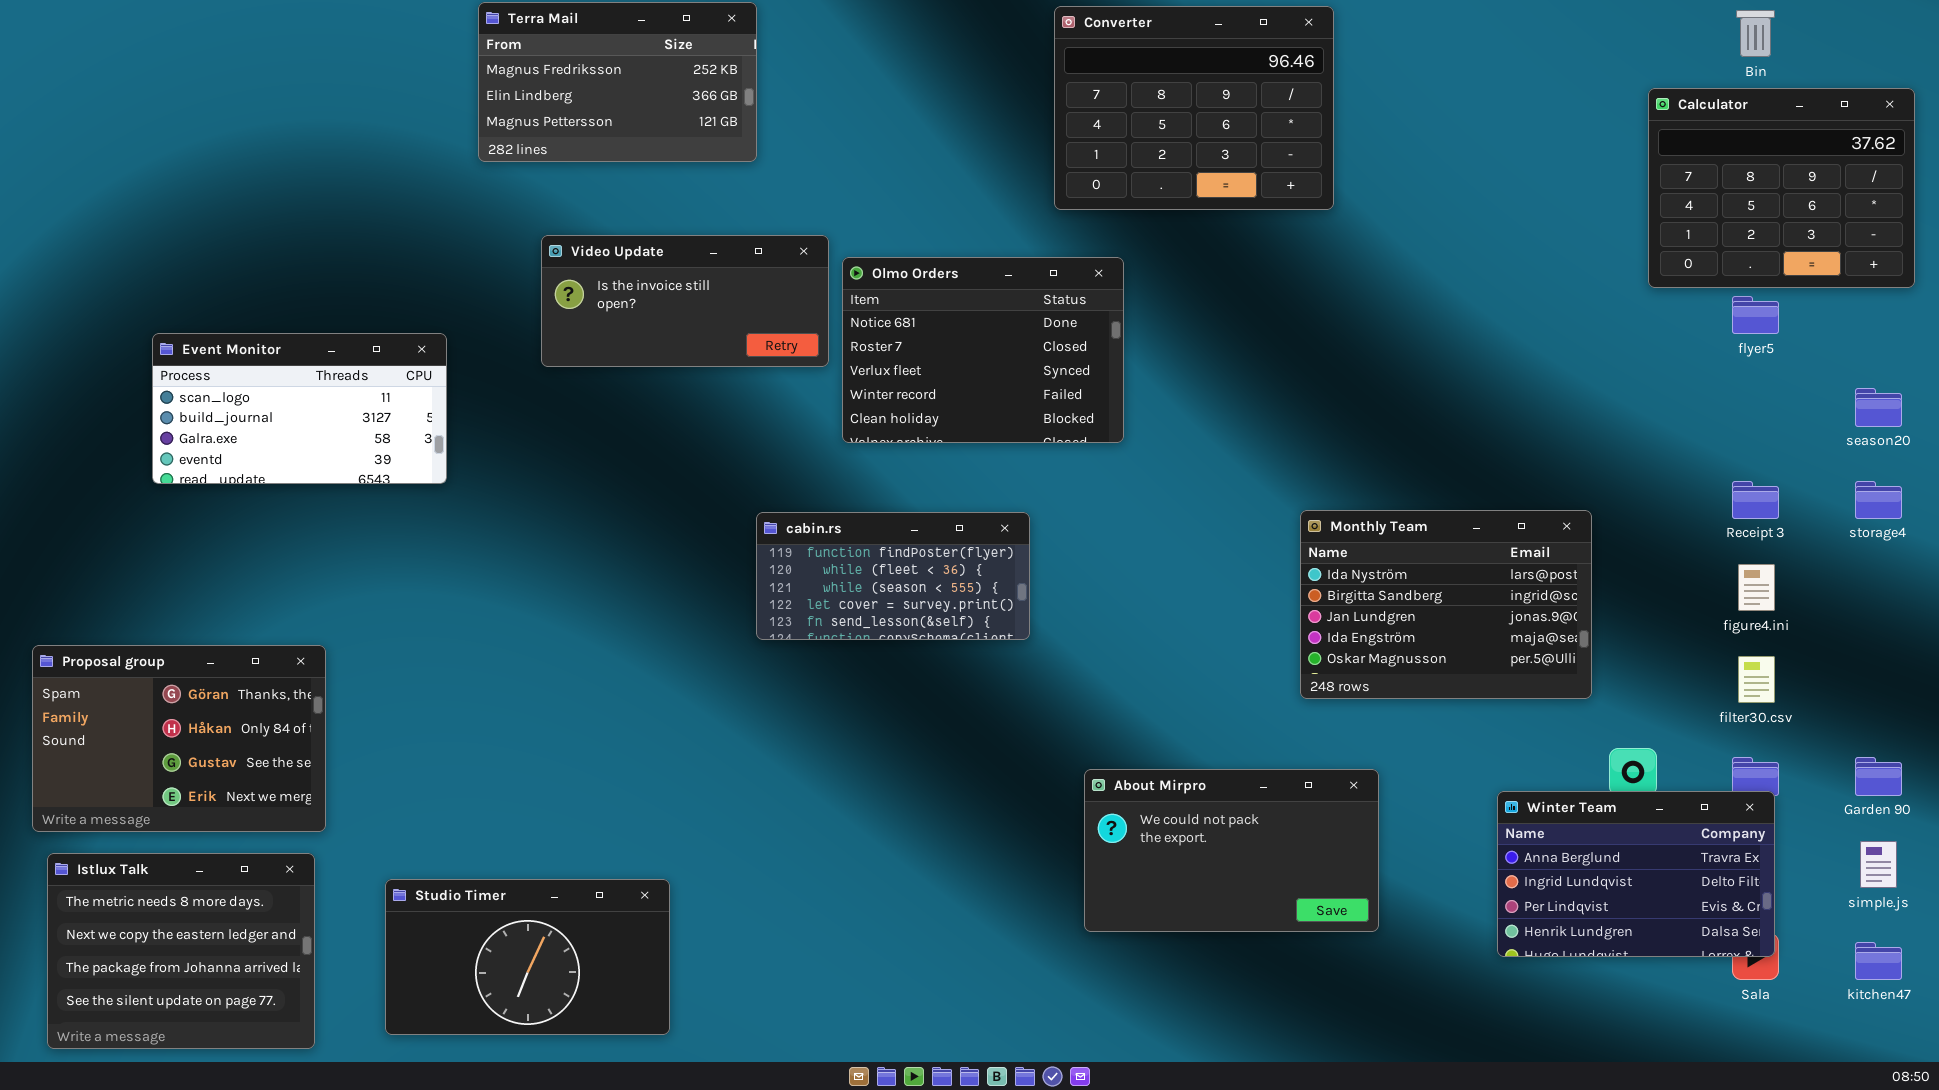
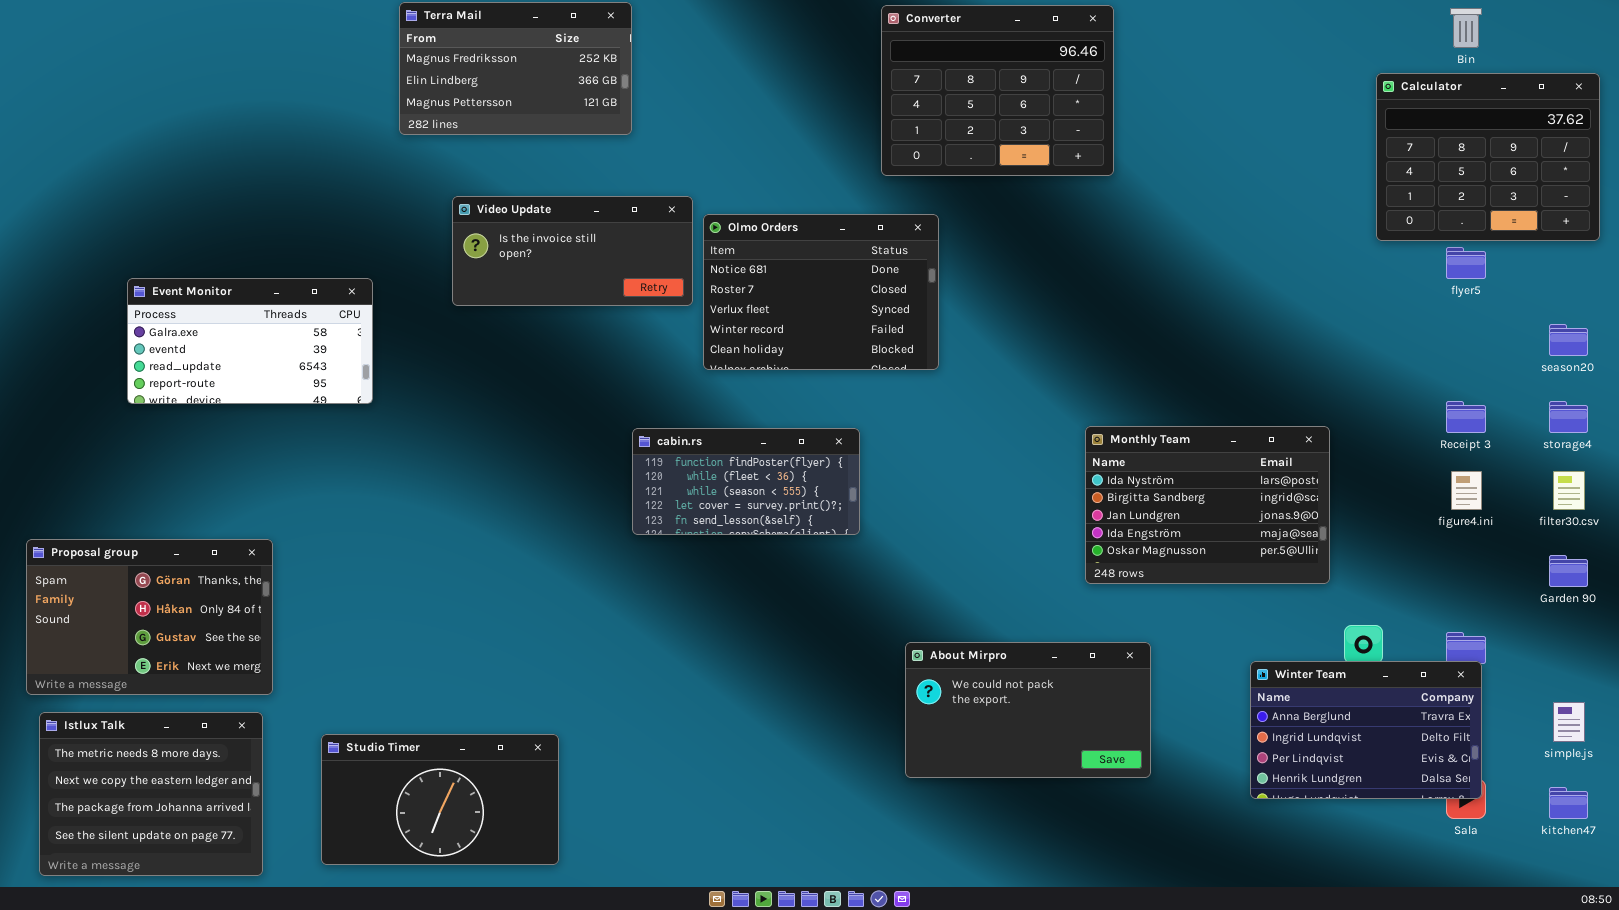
Event Monitor: [152,333,447,484] -> [127,278,373,404], scrolled down 2 rows
filter30.csv: [1738,656,1775,703] -> [1553,471,1585,510], moved
Garden 90: [1855,757,1902,796] -> [1549,555,1588,587], moved

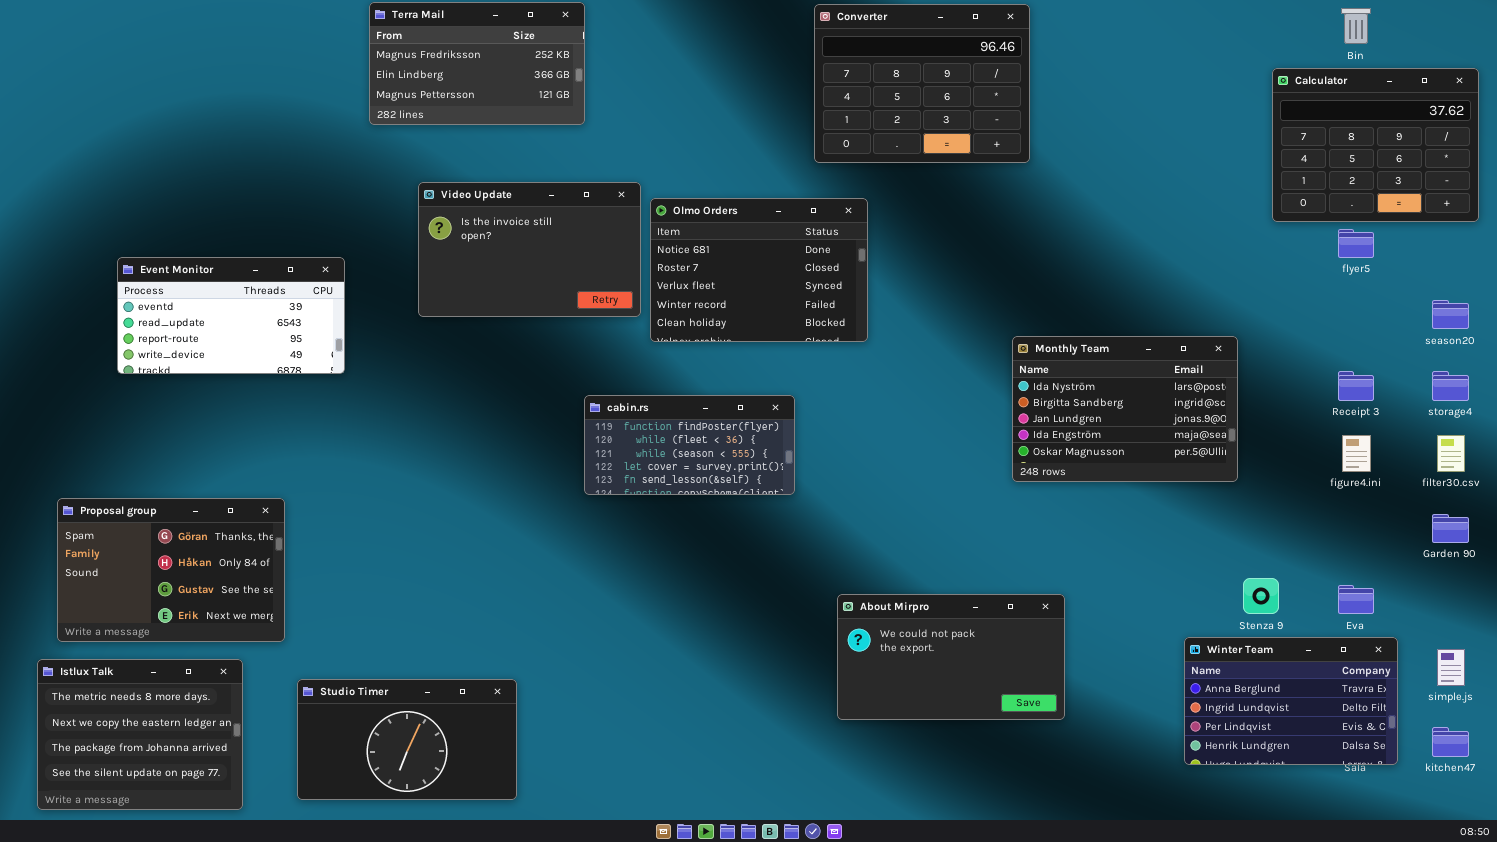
Video Update: [452,196,693,306] -> [418,182,641,317], resized
Event Monitor: [127,278,373,404] -> [117,257,345,374], scrolled down 1 row
Monthly Team: [1085,426,1330,584] -> [1012,336,1238,482], moved
Proposal group: [26,539,273,695] -> [57,498,285,642], moved
Winter Team: [1250,661,1482,799] -> [1184,637,1398,765], moved

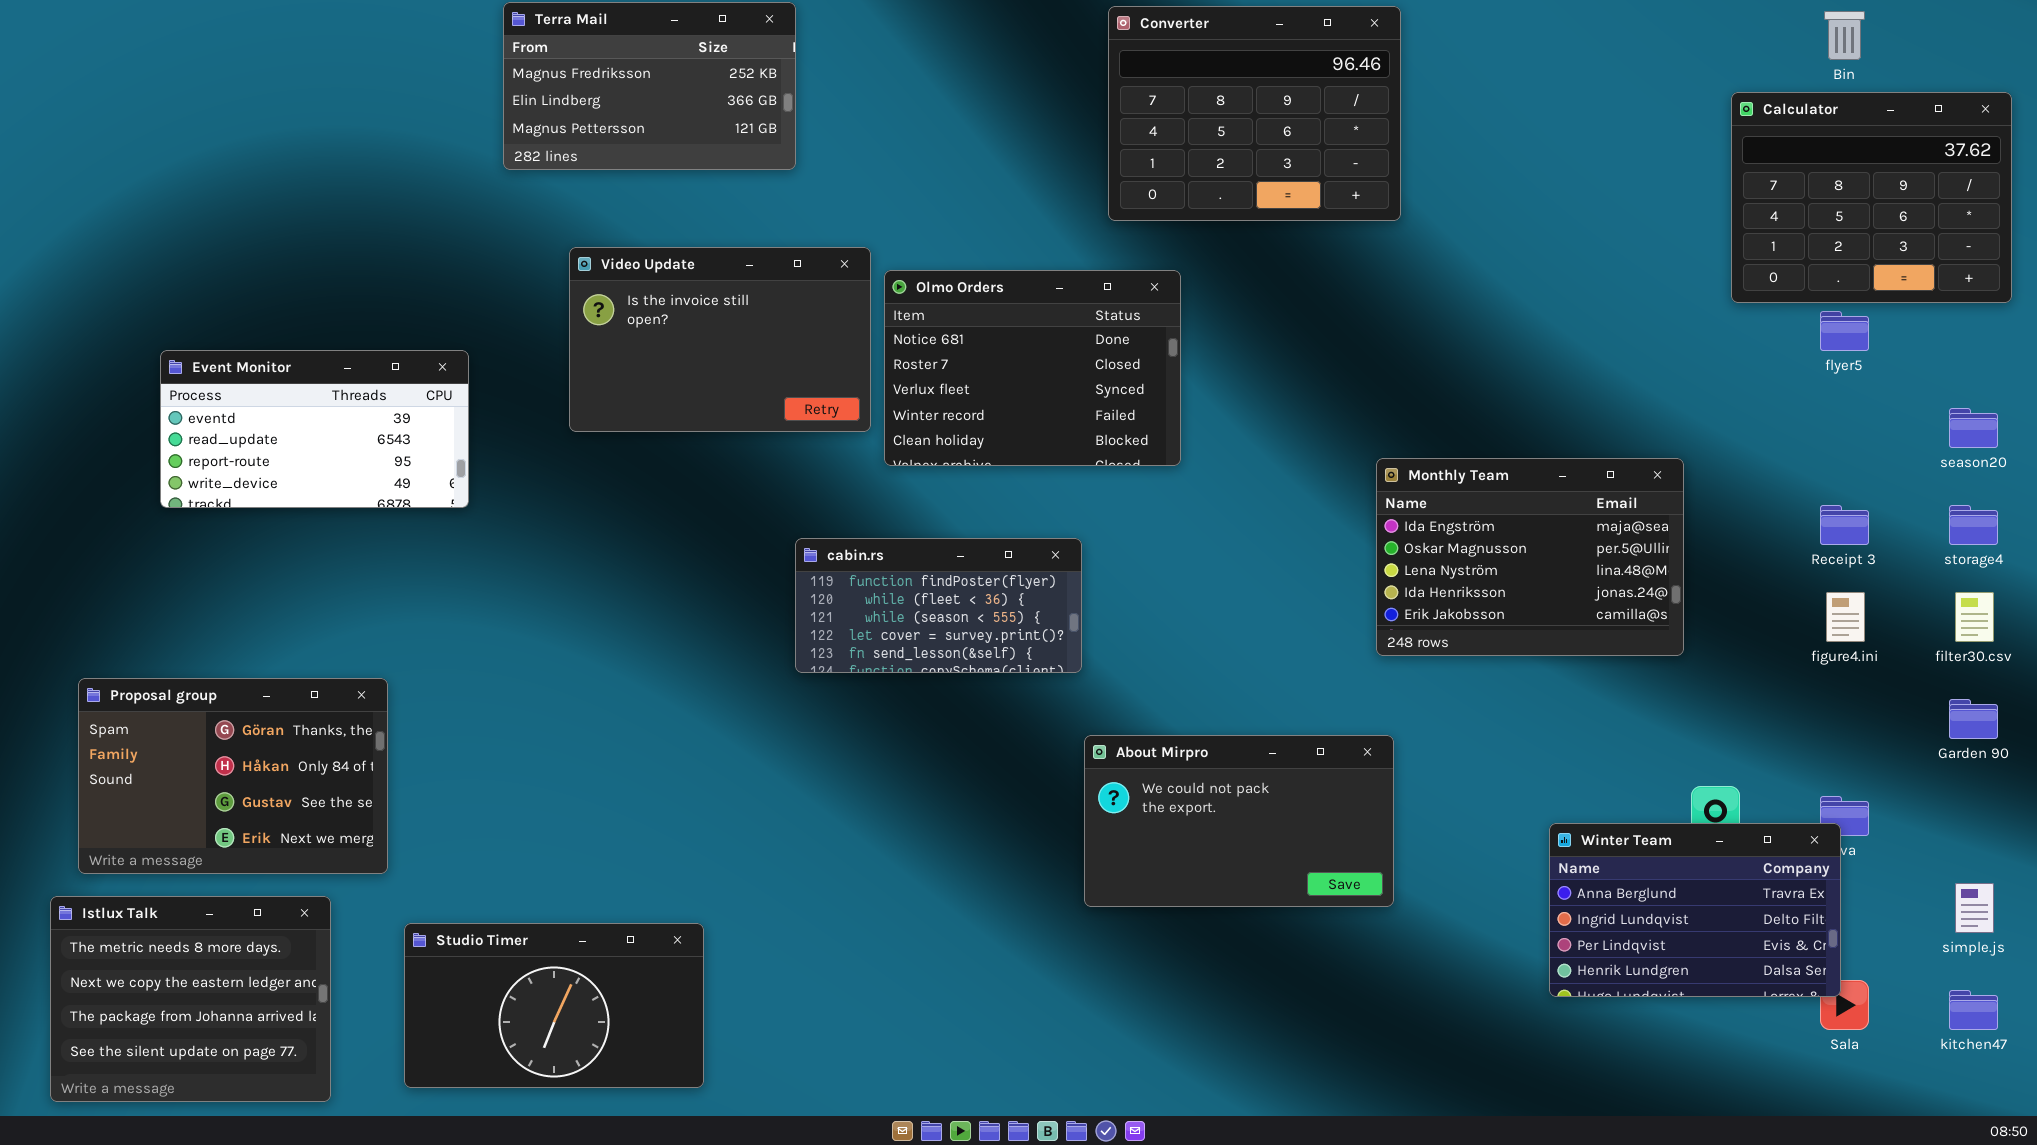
Monthly Team: [1012,336,1238,482] -> [1376,458,1684,656], scrolled down 3 rows
About Mirpro: [837,594,1065,720] -> [1084,735,1394,907], moved
Winter Team: [1184,637,1398,765] -> [1549,823,1841,997], moved

